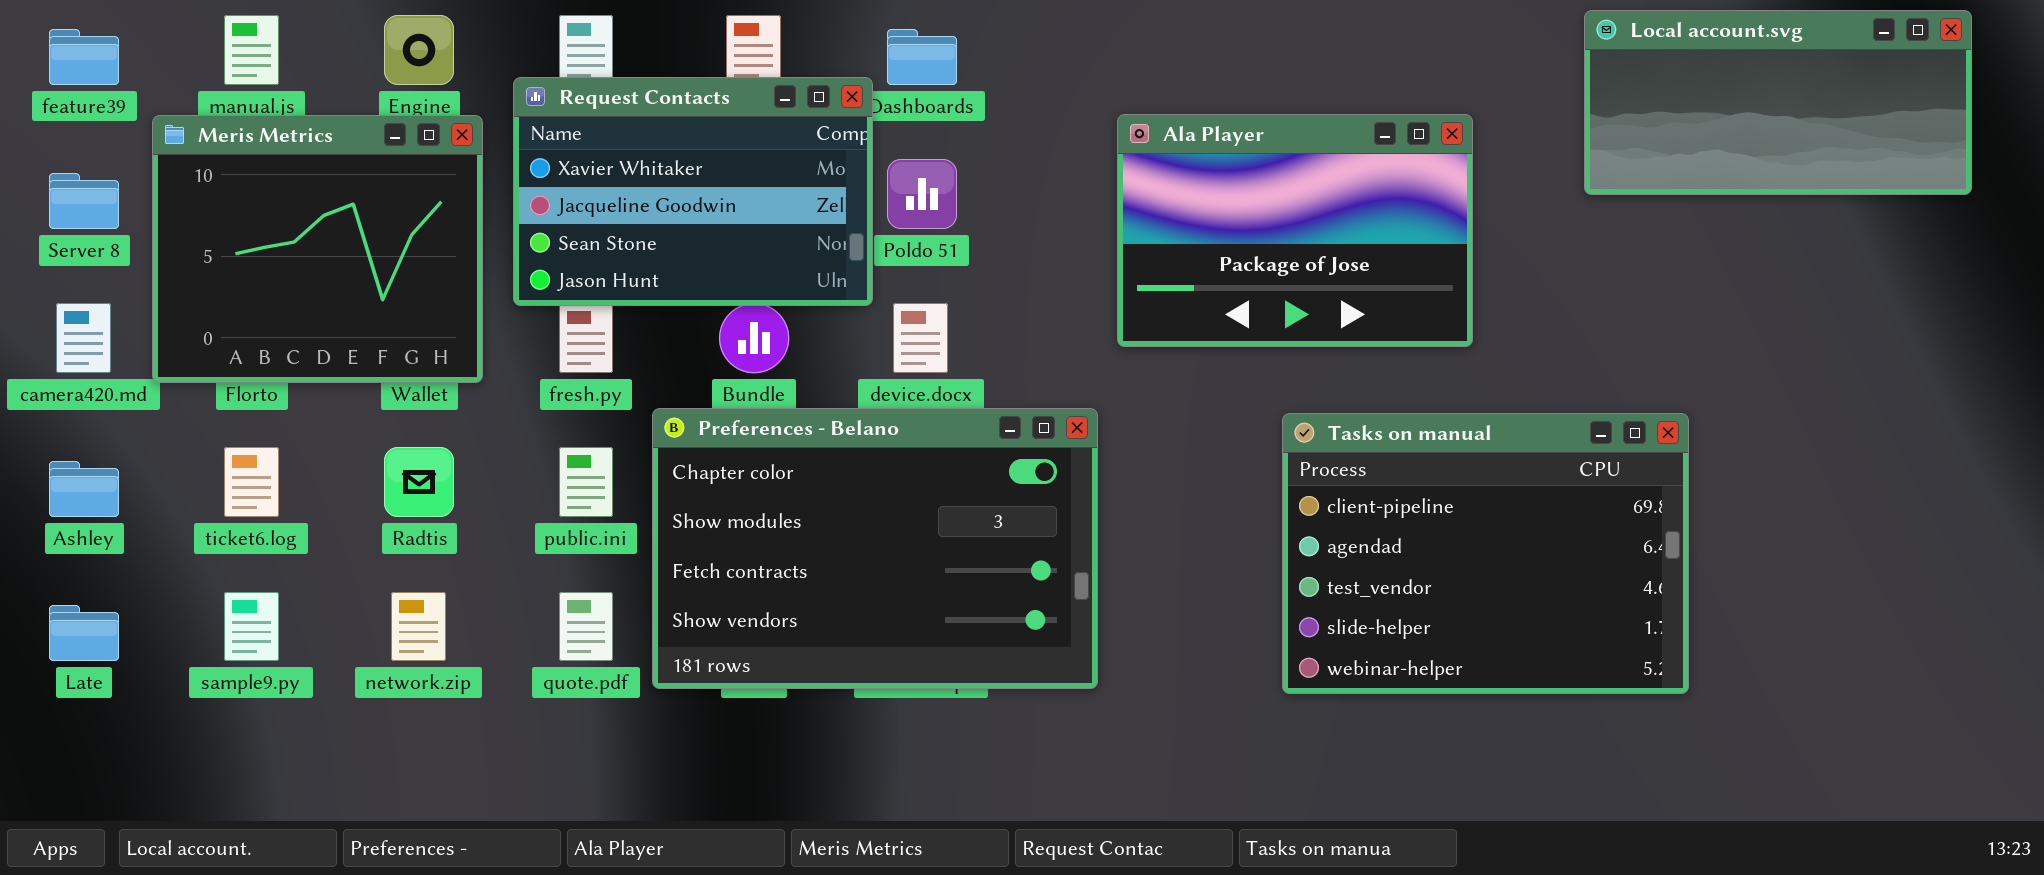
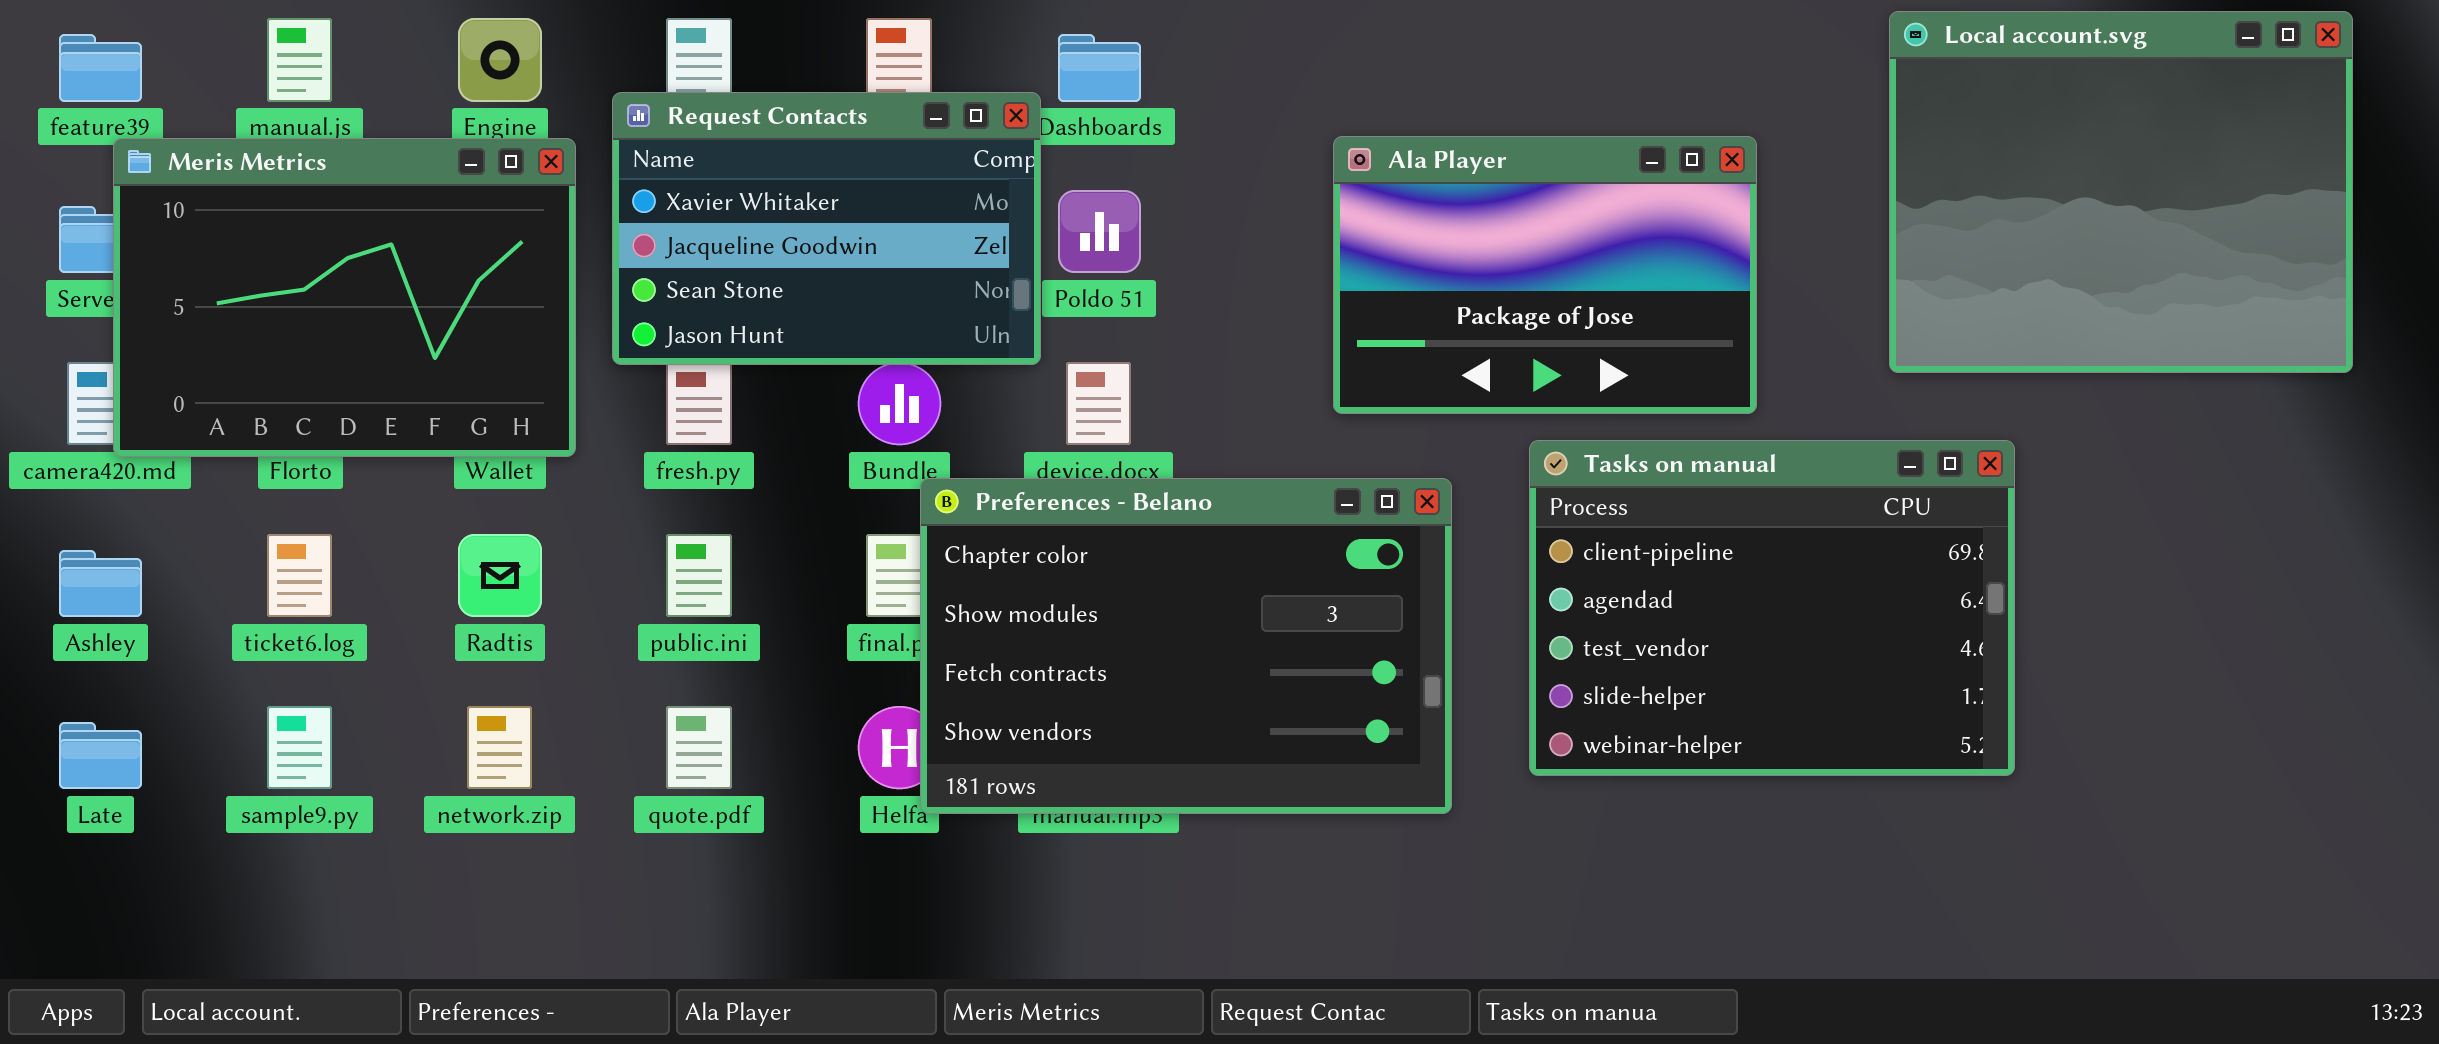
Local account.svg: [1584,10,1972,195] -> [1889,11,2353,373], resized
Meris Metrics: [152,115,483,383] -> [113,138,576,457], resized
Preferences - Belano: [652,408,1098,689] -> [920,478,1452,814], moved
Tasks on manual: [1282,413,1689,694] -> [1529,440,2015,776], moved

